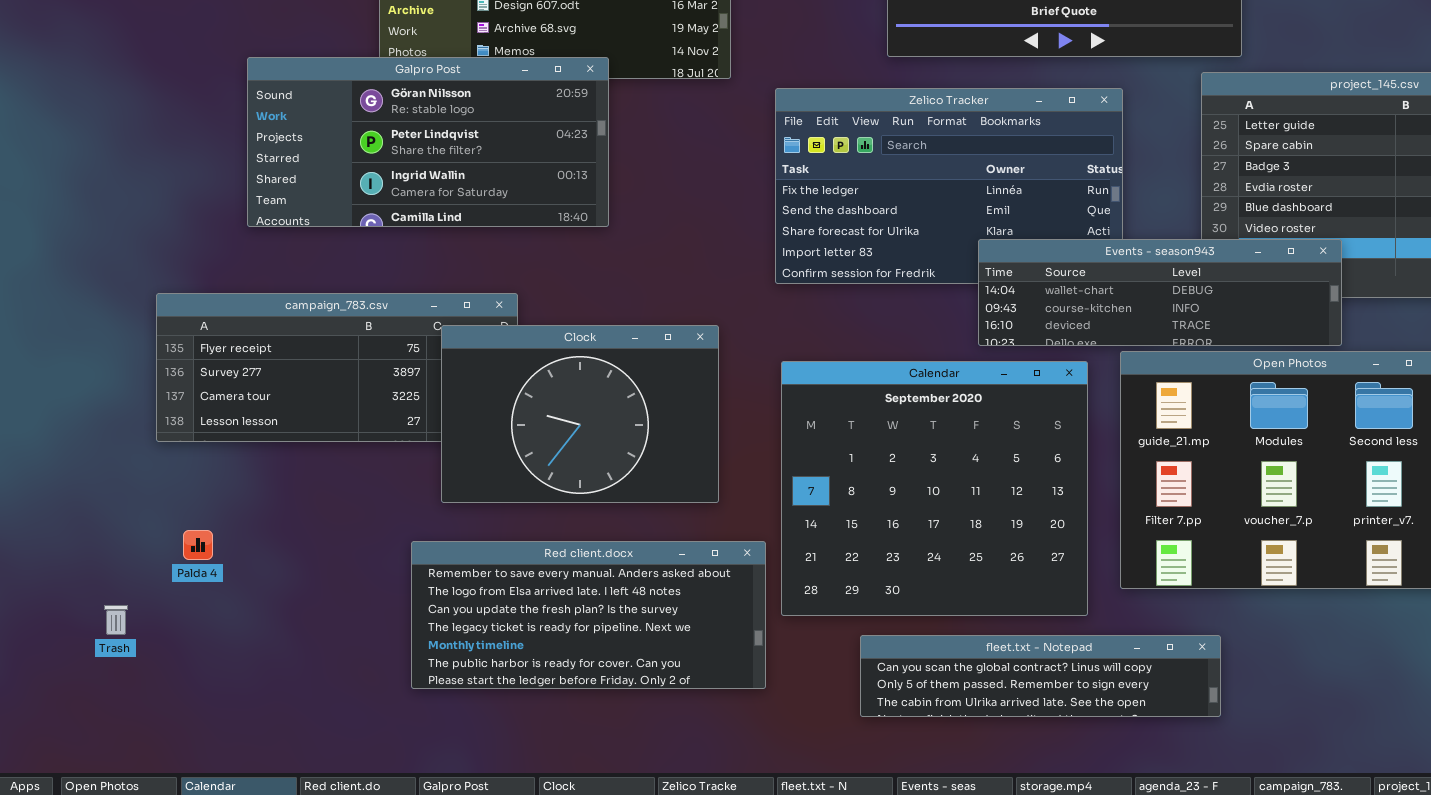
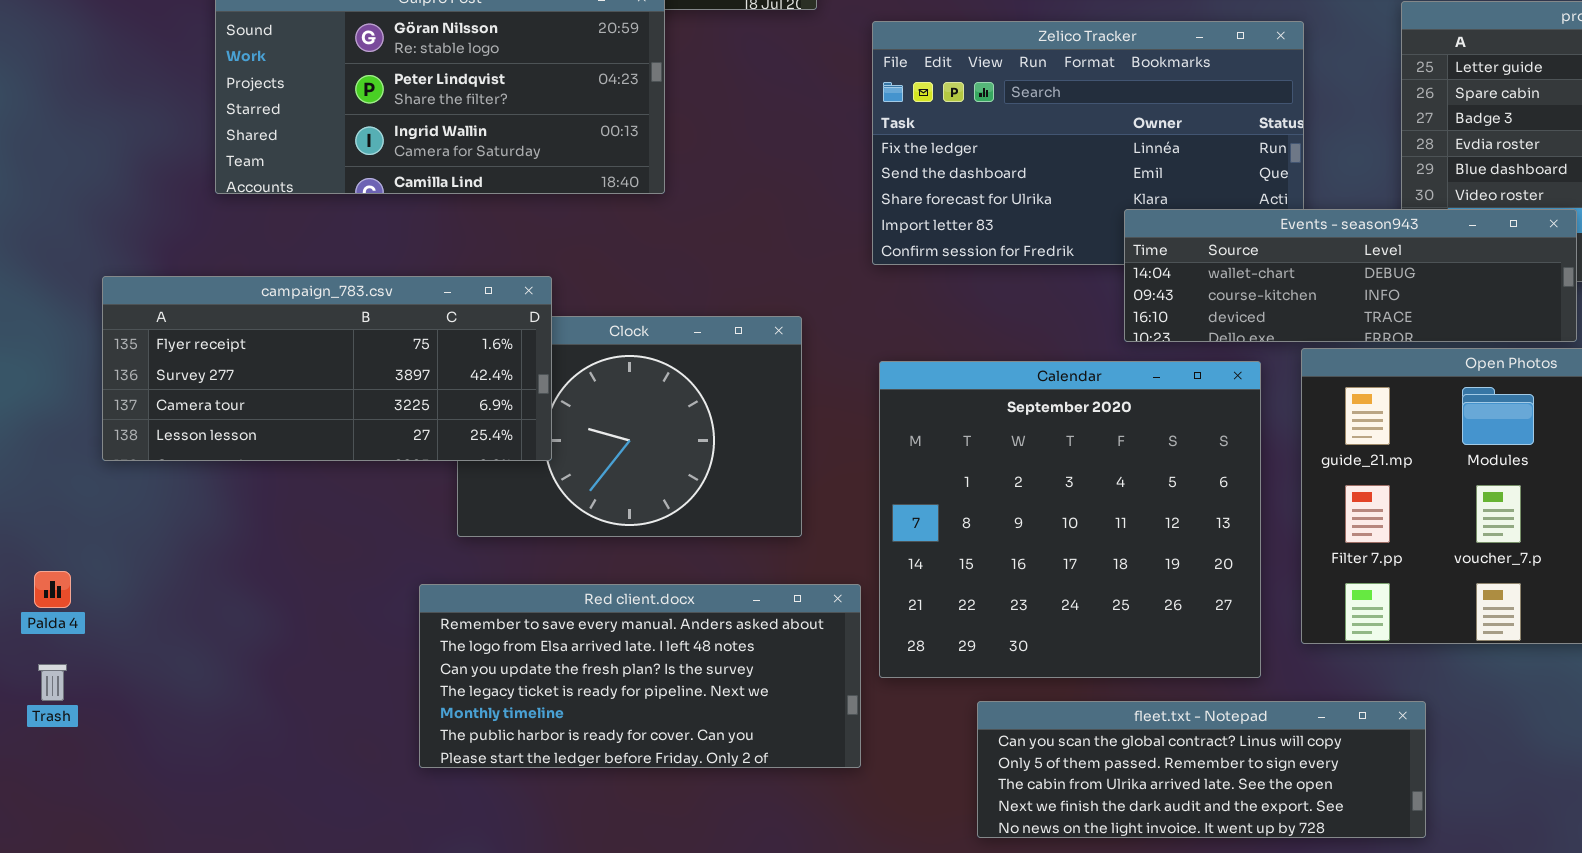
campaign_783.csv: [156,293,518,442] -> [102,276,552,461], raised
Palda 4: [183,530,213,560] -> [34,571,71,608], moved
fleet.txt - Notepad: [860,635,1221,717] -> [977,701,1426,838], resized

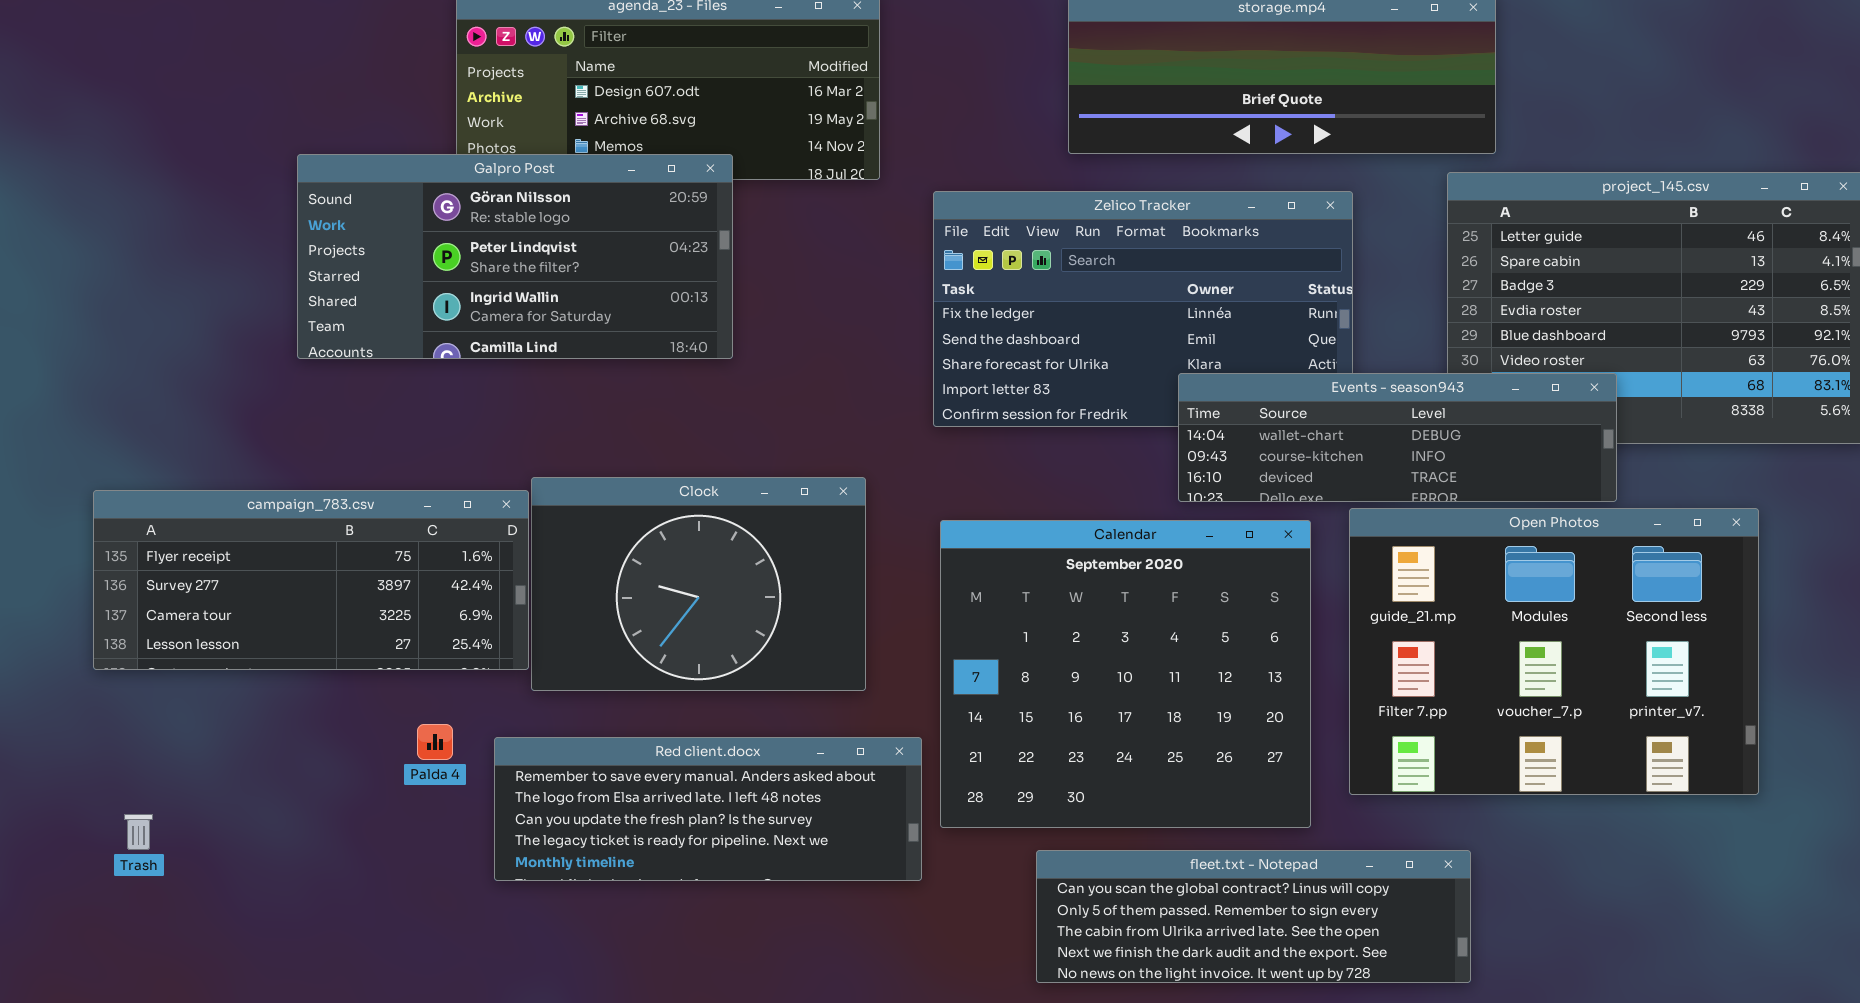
campaign_783.csv: [102,276,552,461] -> [93,490,529,670], moved
Palda 4: [34,571,71,608] -> [417,724,453,760], moved
Red client.docx: [419,584,861,768] -> [494,737,922,881], resized

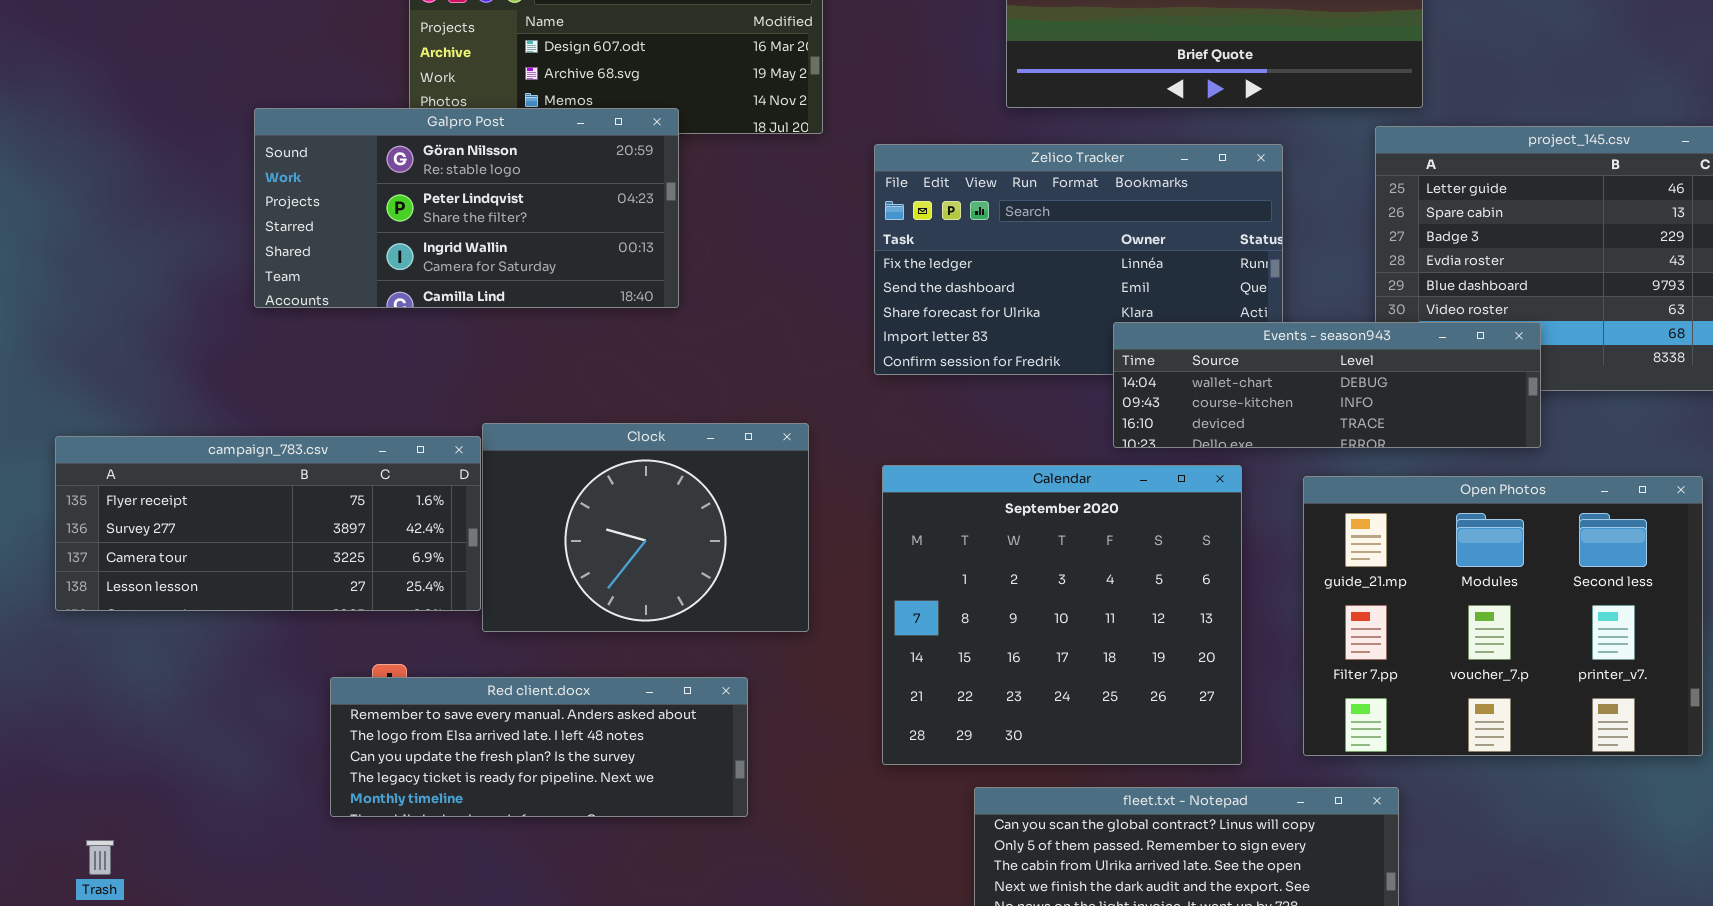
Open Photos: [1349,508,1759,795] -> [1303,476,1703,756], moved
Red client.docx: [494,737,922,881] -> [330,677,748,817], moved
Trash: [124,814,153,850] -> [86,840,114,875], moved

